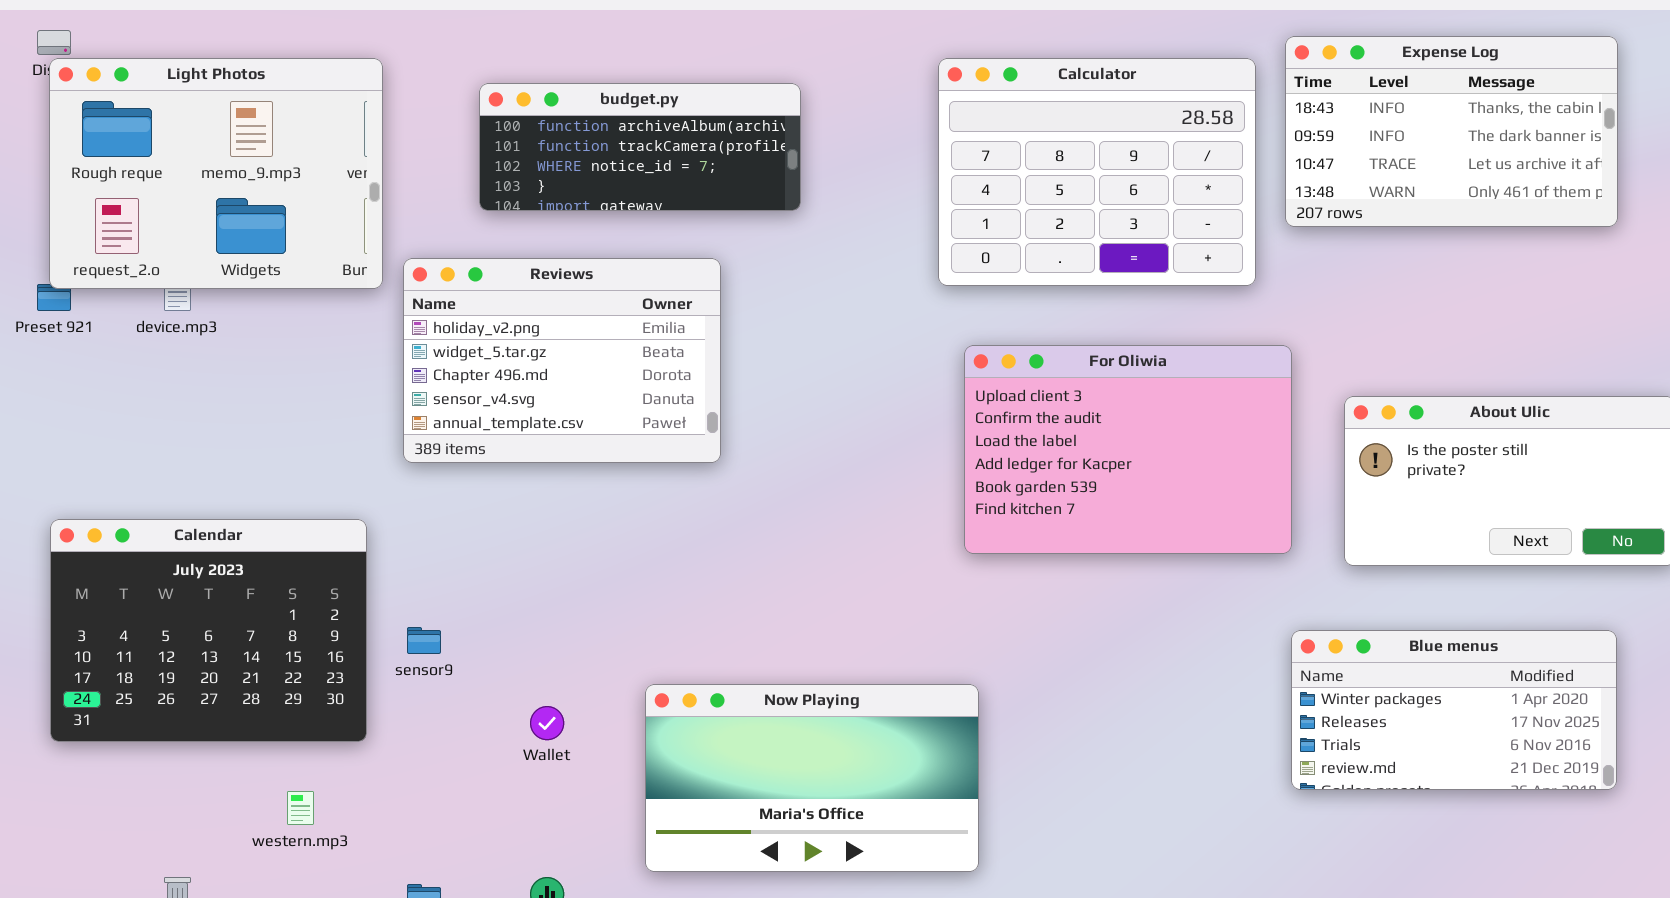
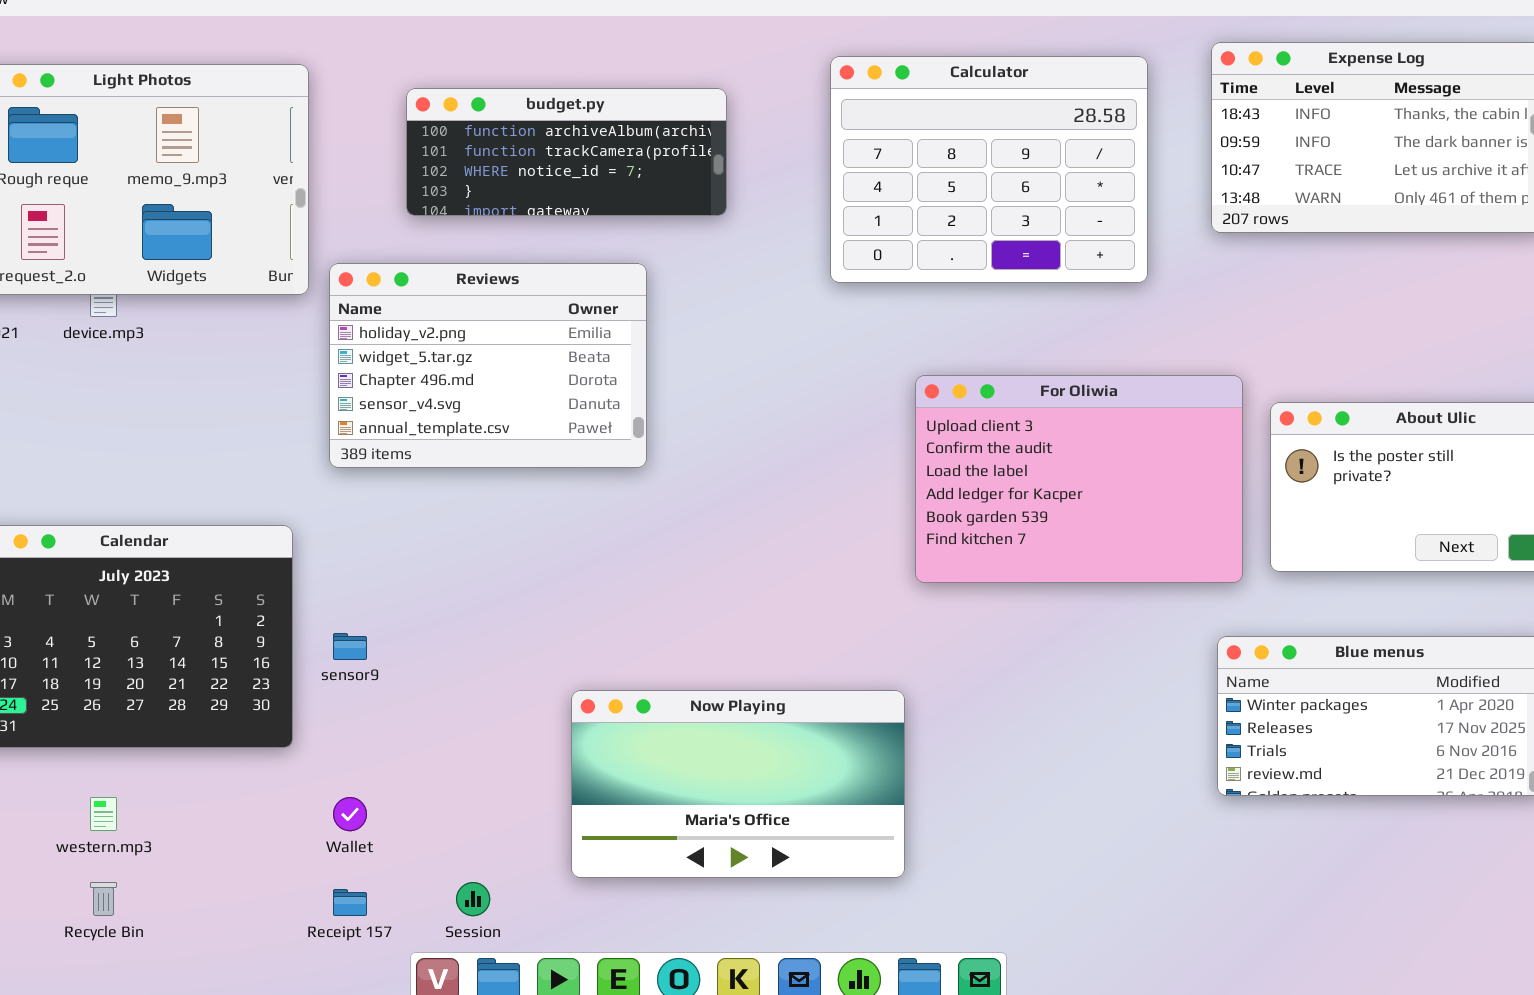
Calculator: [938,58,1256,286] -> [830,56,1148,283], moved
For Oliwia: [964,345,1292,554] -> [915,375,1243,583], moved
Wallet: [530,706,564,740] -> [333,797,367,831], moved
western.mp3: [287,791,314,825] -> [90,797,117,831], moved

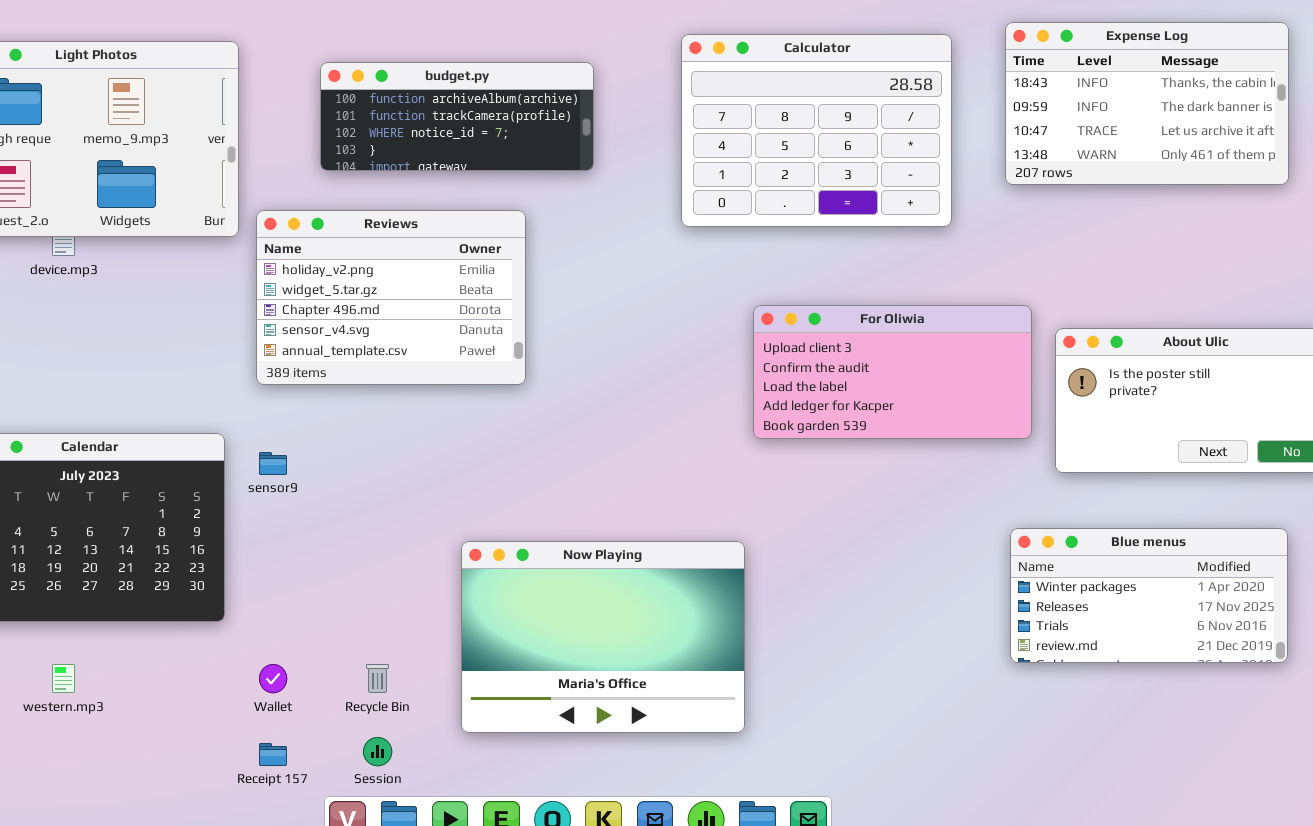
For Oliwia: [915,375,1243,583] -> [753,305,1032,439], resized
sensor9: [333,633,367,660] -> [259,452,287,475], moved
Now Playing: [571,690,905,878] -> [461,541,745,733], resized
Recycle Bin: [90,882,117,916] -> [366,664,389,693], moved

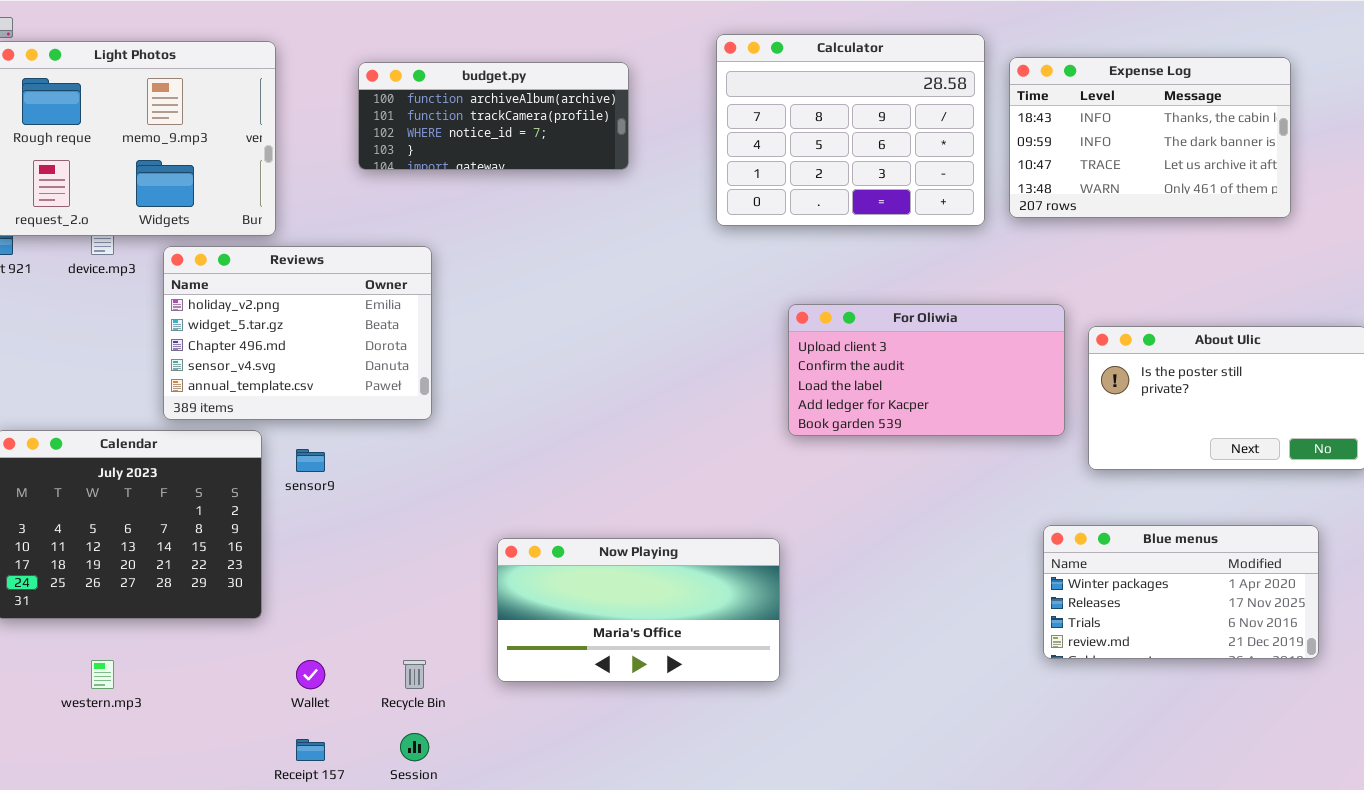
Expense Log: [1005,22,1289,185] -> [1009,57,1291,218], moved
Reviews: [256,210,526,385] -> [163,246,432,420], moved
Now Playing: [461,541,745,733] -> [497,538,780,682], resized

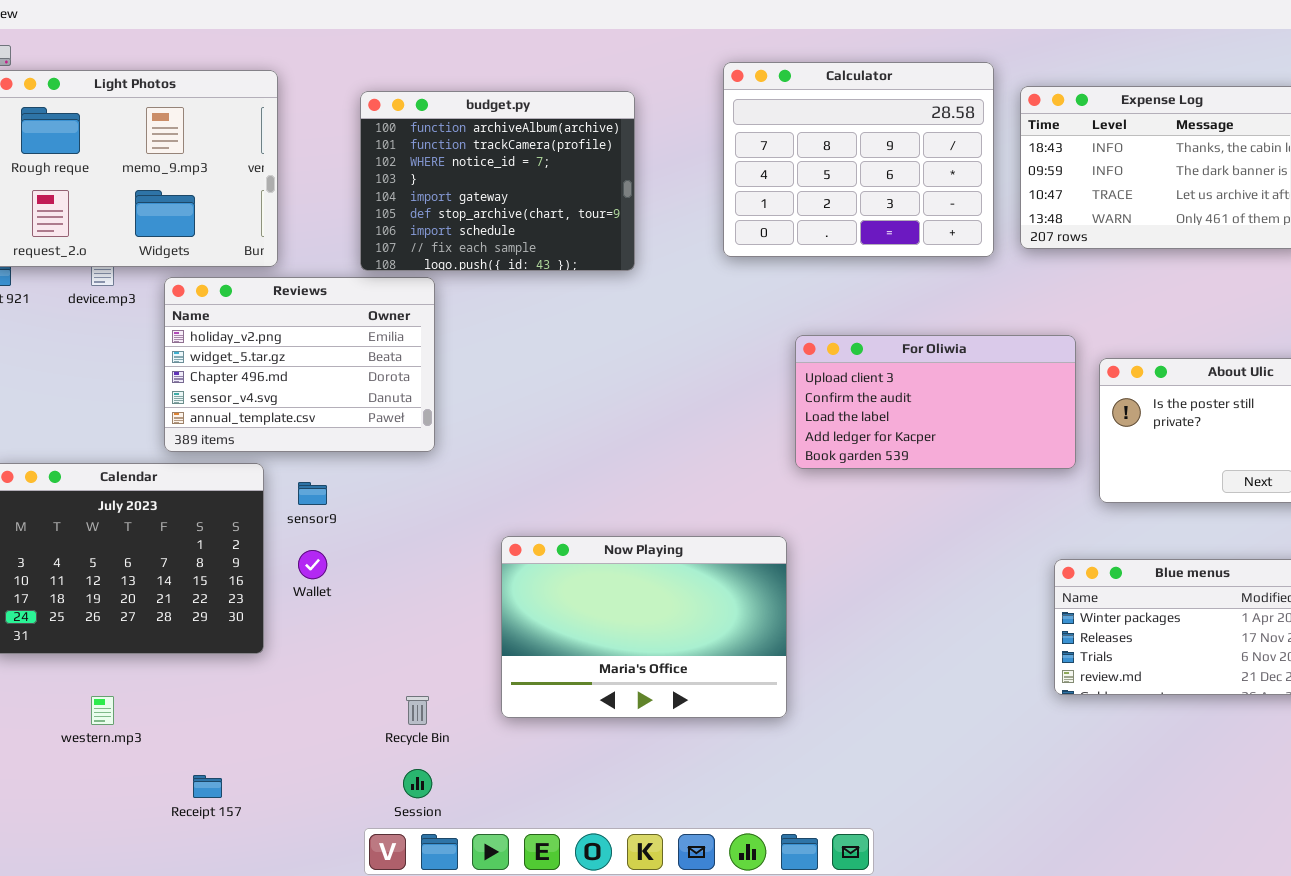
budget.py: [358,62,629,170] -> [360,91,635,271], resized
Now Playing: [497,538,780,682] -> [501,536,787,718], resized
Wallet: [296,660,325,689] -> [298,550,327,579], moved
Receipt 157: [296,739,325,761] -> [193,775,222,798], moved

